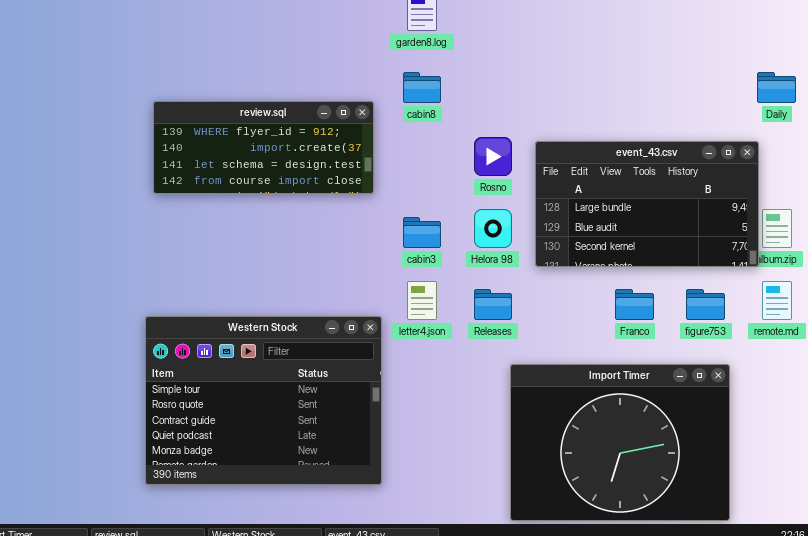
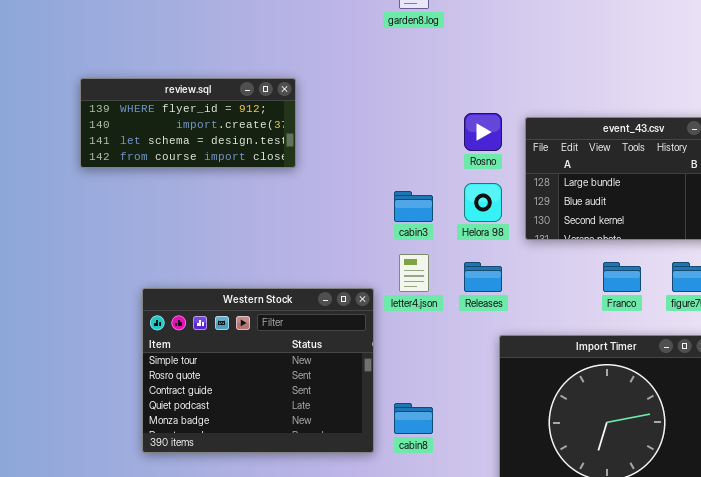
cabin8: [403,72,441,103] -> [394,403,433,434], moved
review.sql: [153,101,374,194] -> [80,78,296,168], moved

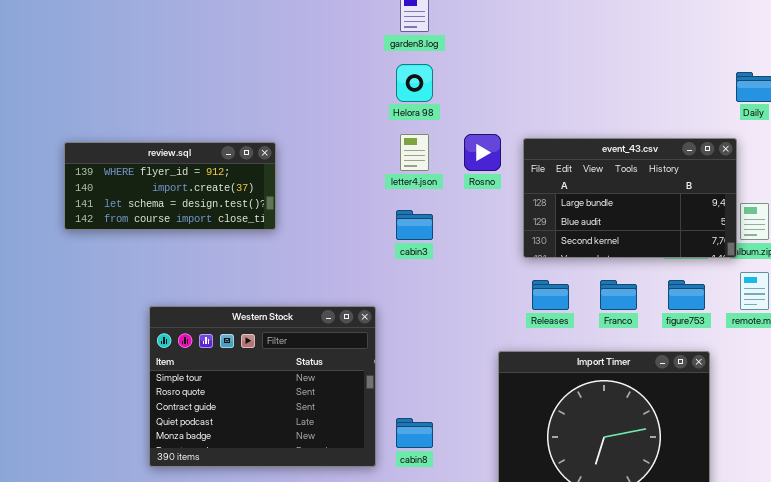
review.sql: [80,78,296,168] -> [64,142,276,230], moved
Helora 98: [464,183,502,222] -> [396,64,433,102], moved
letter4.json: [399,254,429,292] -> [400,134,429,171], moved
Releases: [464,262,502,292] -> [532,280,569,310], moved

